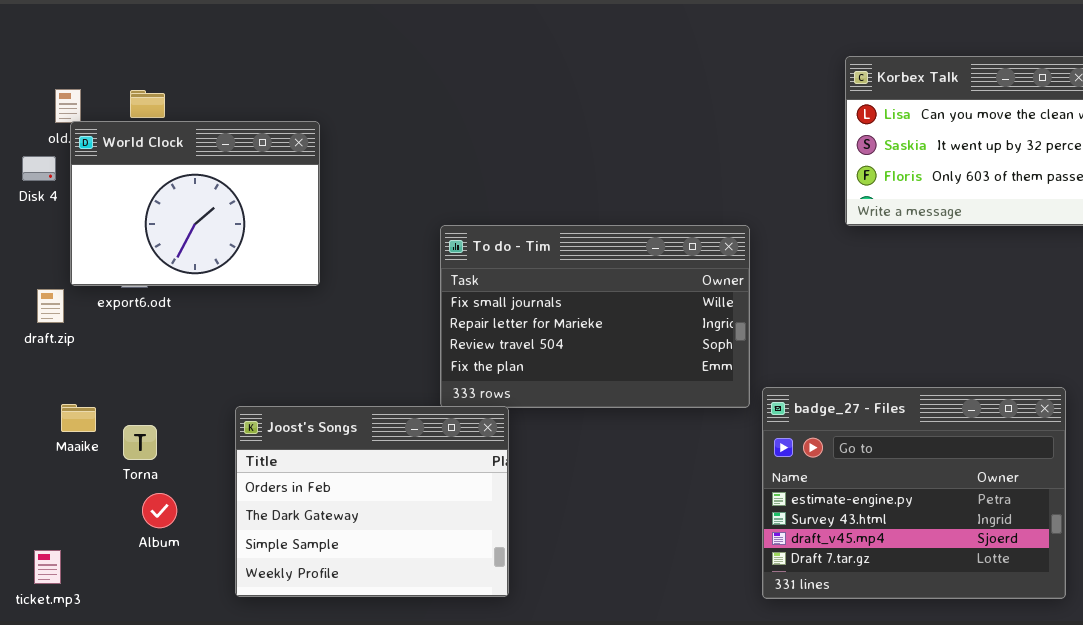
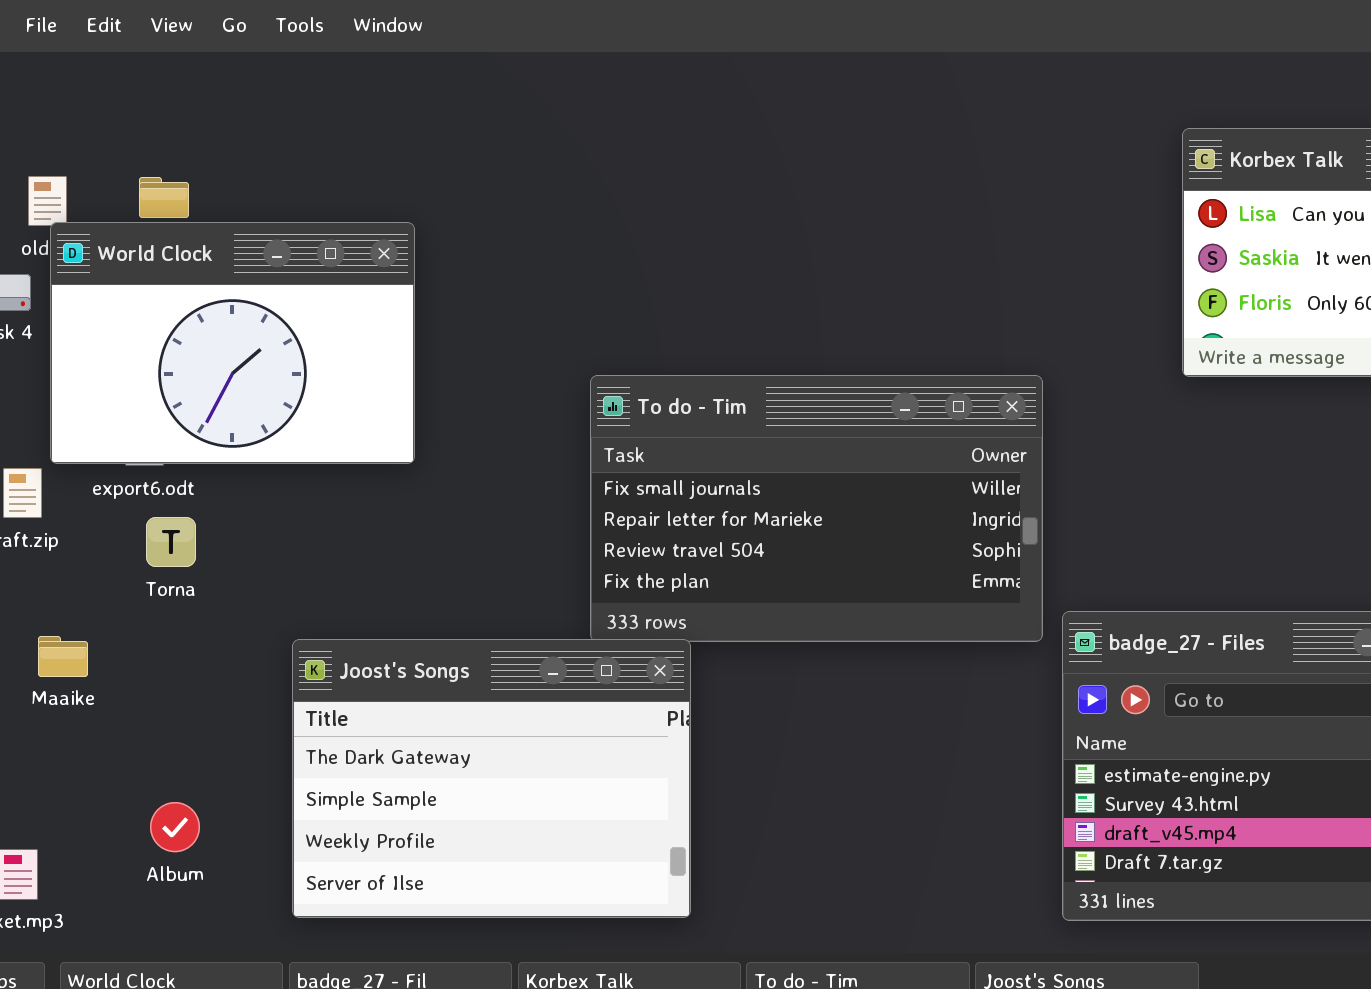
Joost's Songs: [235,406,509,597] -> [292,639,691,918], scrolled down 1 row
Torna: [123,425,157,460] -> [146,517,196,567], moved
Album: [142,493,177,528] -> [150,802,200,852], moved

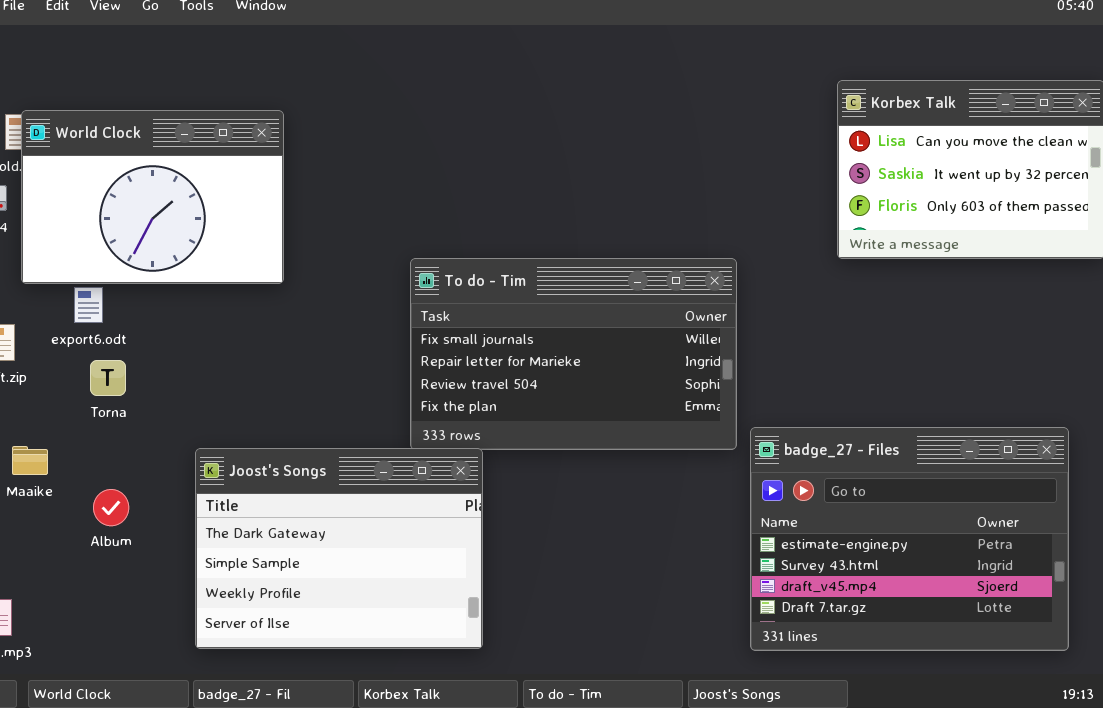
World Clock: [50,222,415,464] -> [21,110,284,284], moved
Album: [150,802,200,852] -> [93,489,129,526], moved

